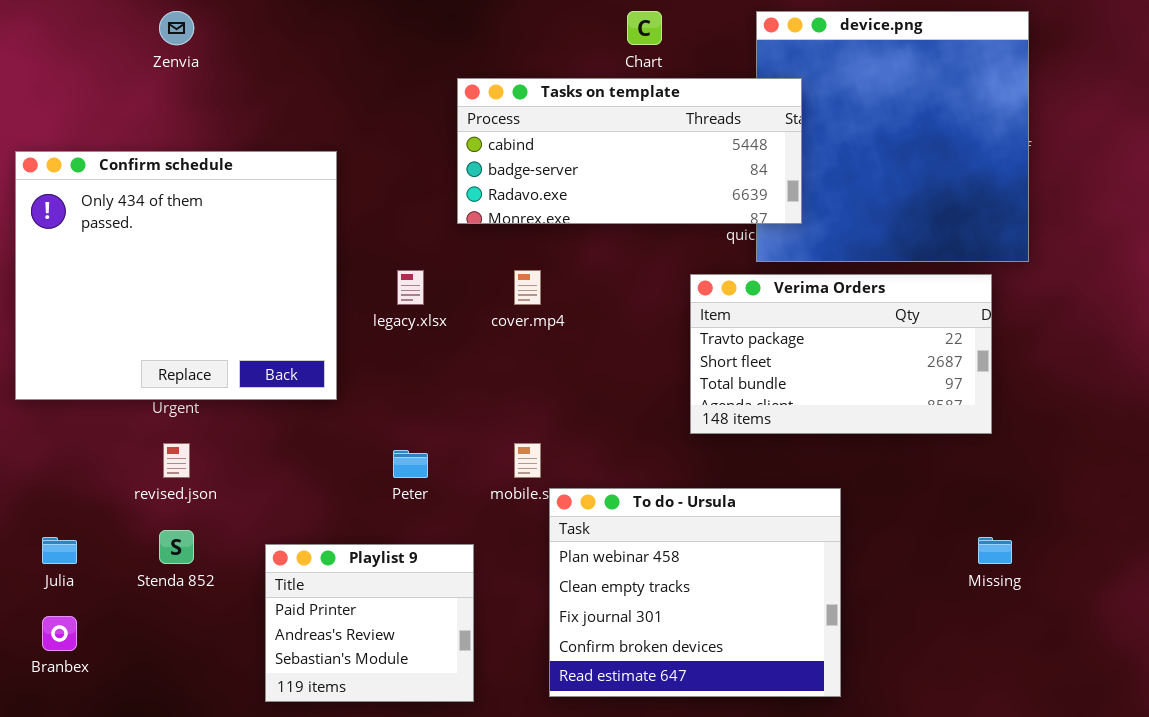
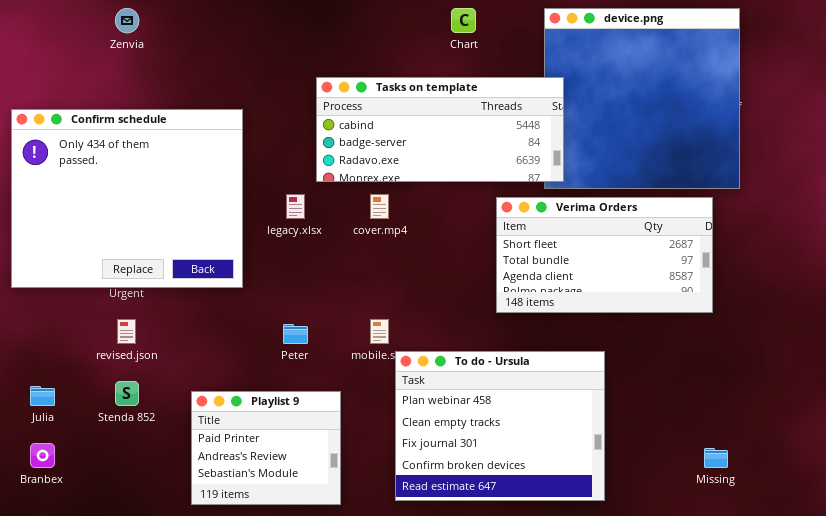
Tasks on template: [457,78,802,224] -> [316,77,564,182], moved
Verima Orders: [690,274,992,434] -> [496,197,713,313], scrolled down 1 row
Missing: [978,537,1012,564] -> [704,448,728,468], moved

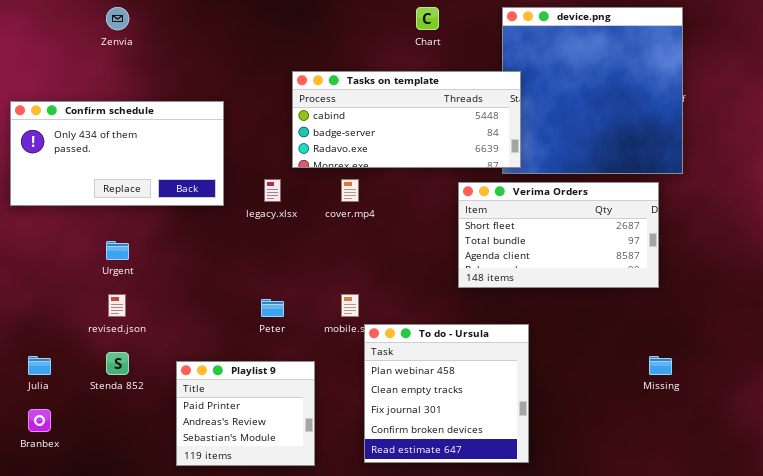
Confirm schedule: [11,109,243,288] -> [10,101,224,206], resized
To do - Ursula: [395,351,605,501] -> [364,324,529,463], resized
Missing: [704,448,728,468] -> [649,356,672,375], moved

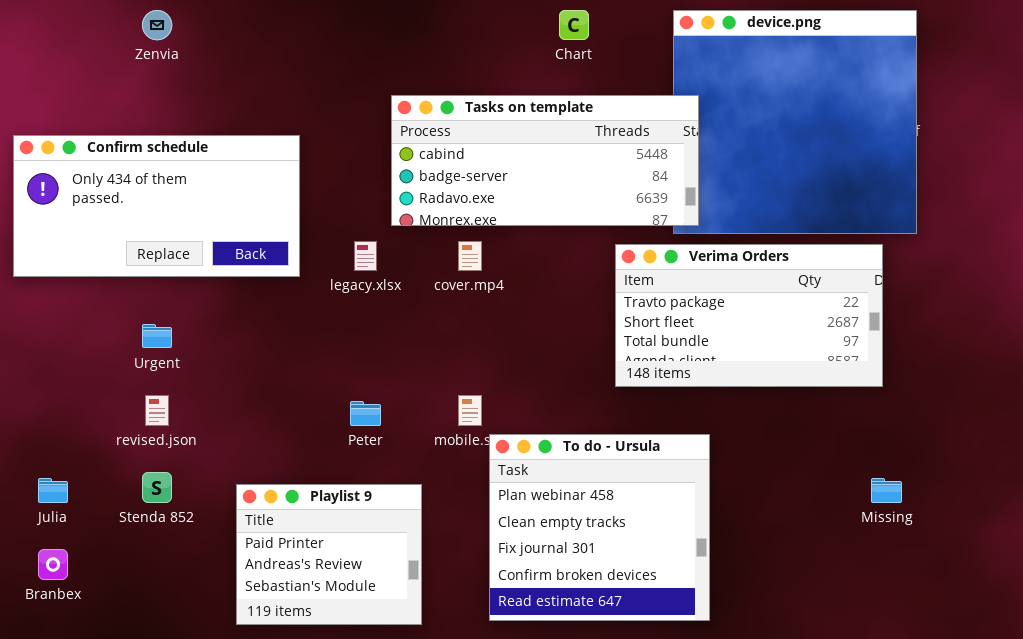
Verima Orders: [458,182,659,288] -> [615,244,883,387], scrolled up 1 row

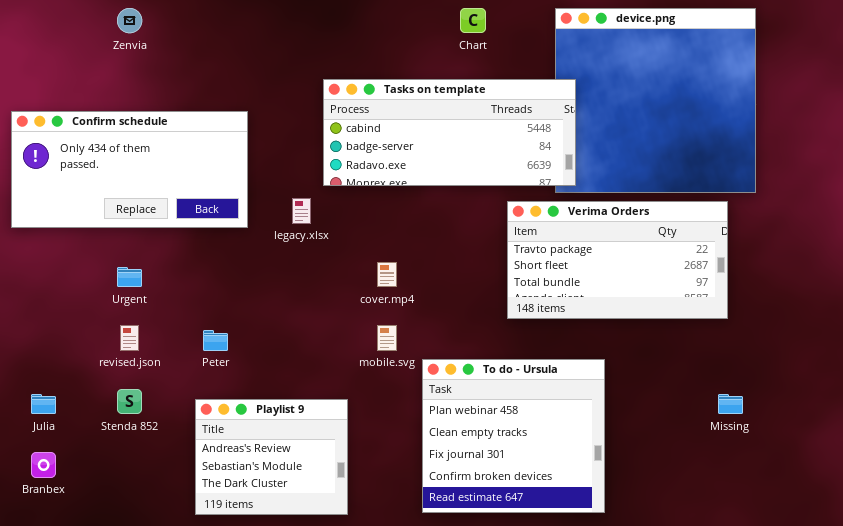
cover.mp4: [458,241,482,271] -> [377,262,397,287], moved
Peter: [350,401,381,426] -> [203,330,228,351], moved
To do - Ursula: [489,434,710,621] -> [422,359,605,513], moved
Playlist 9: [236,484,422,625] -> [195,399,348,515], scrolled down 1 row

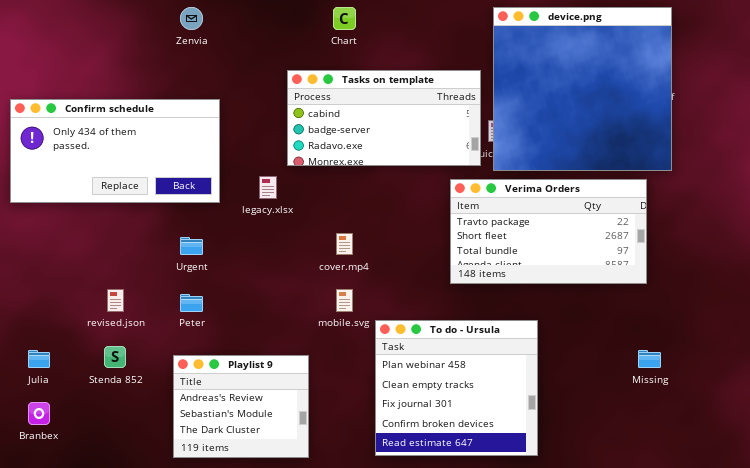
Zenvia: [117,8,142,33] -> [180,7,203,30], moved
Chart: [460,8,486,33] -> [333,7,356,30], moved
Tasks on template: [323,79,576,186] -> [287,70,481,166], resized
Urgent: [117,267,142,287] -> [180,237,203,255], moved

